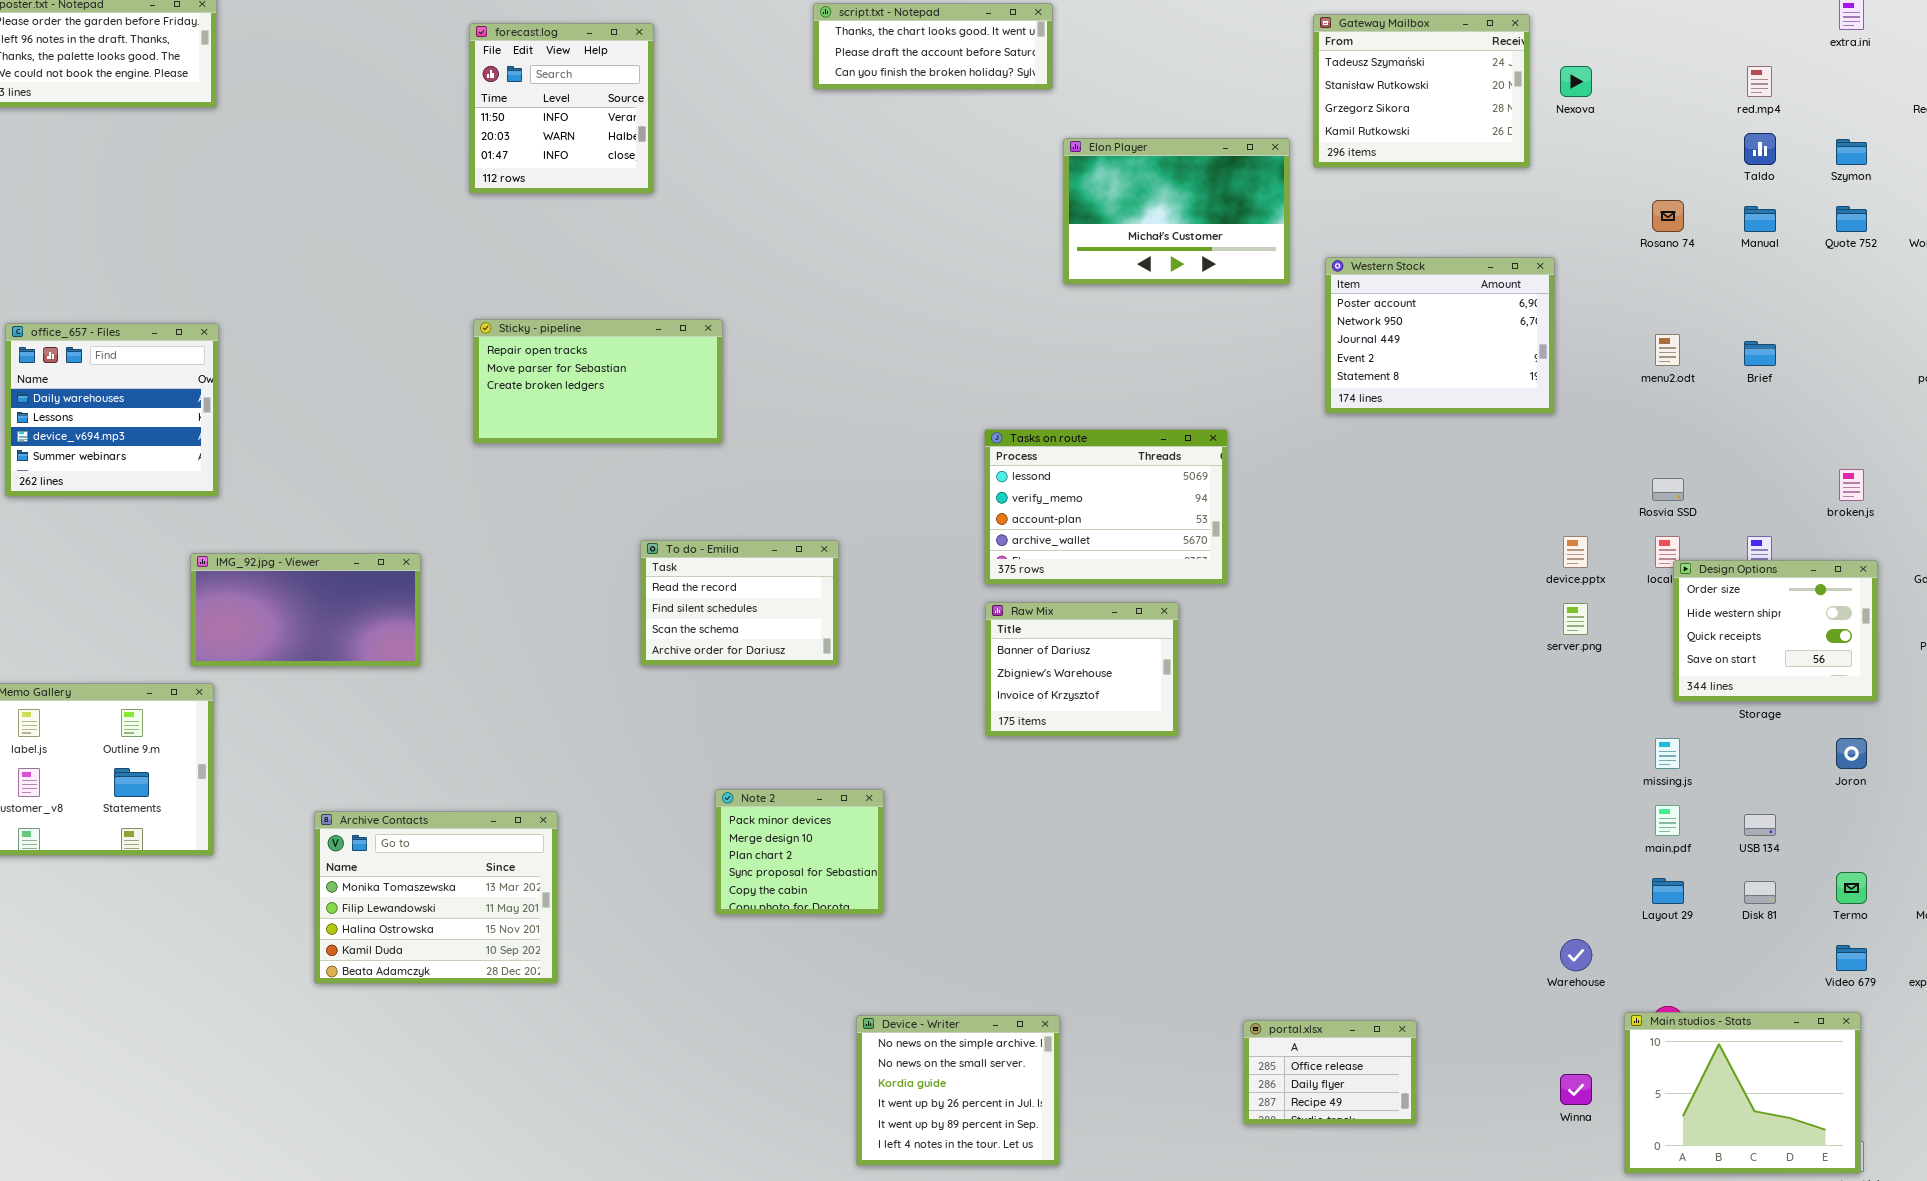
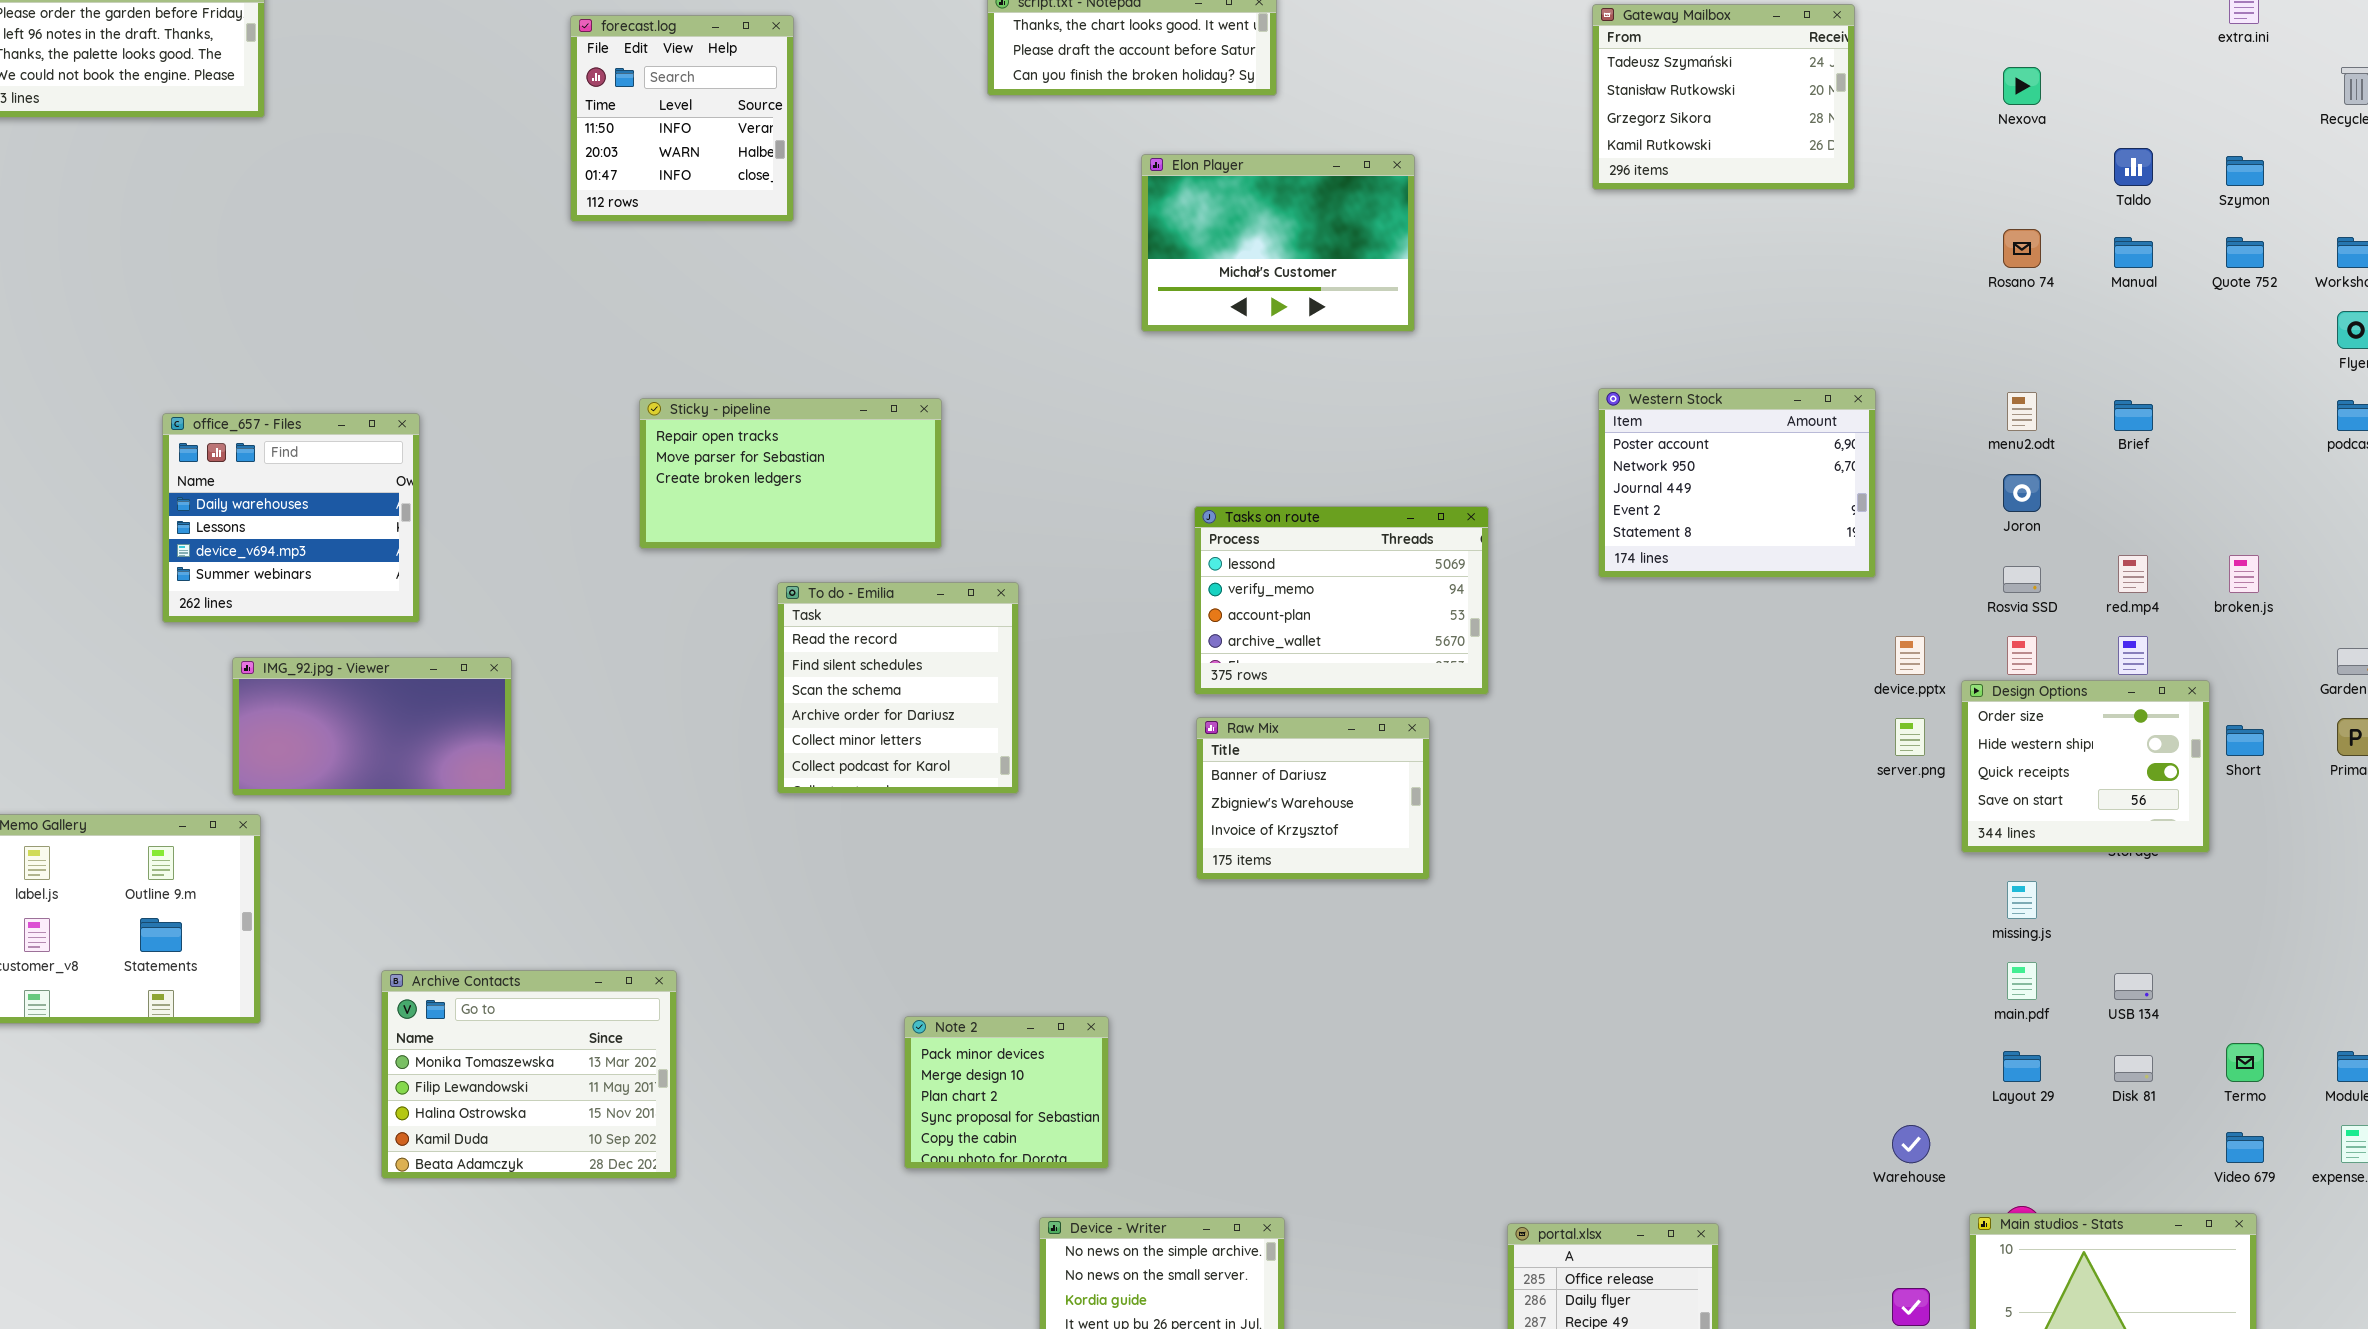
Nexova: [1560,66,1592,97] -> [2003,67,2041,105], moved
red.mp4: [1747,66,1772,97] -> [2118,555,2148,593], moved
Elon Player: [1063,138,1290,285] -> [1141,154,1415,332], moved
Western Stock: [1325,257,1555,414] -> [1598,388,1876,578], moved
Sticky - pipeline: [473,319,723,444] -> [639,398,942,549], moved
office_657 - Files: [5,323,219,497] -> [162,413,420,623], moved
To do - Emilia: [640,540,839,666] -> [777,582,1019,794], resized
Design Options: [1673,560,1878,702] -> [1961,680,2210,853], moved
Joron: [1836,738,1867,769] -> [2003,474,2041,512], moved
Note 2: [715,789,884,915] -> [904,1016,1109,1169], moved

